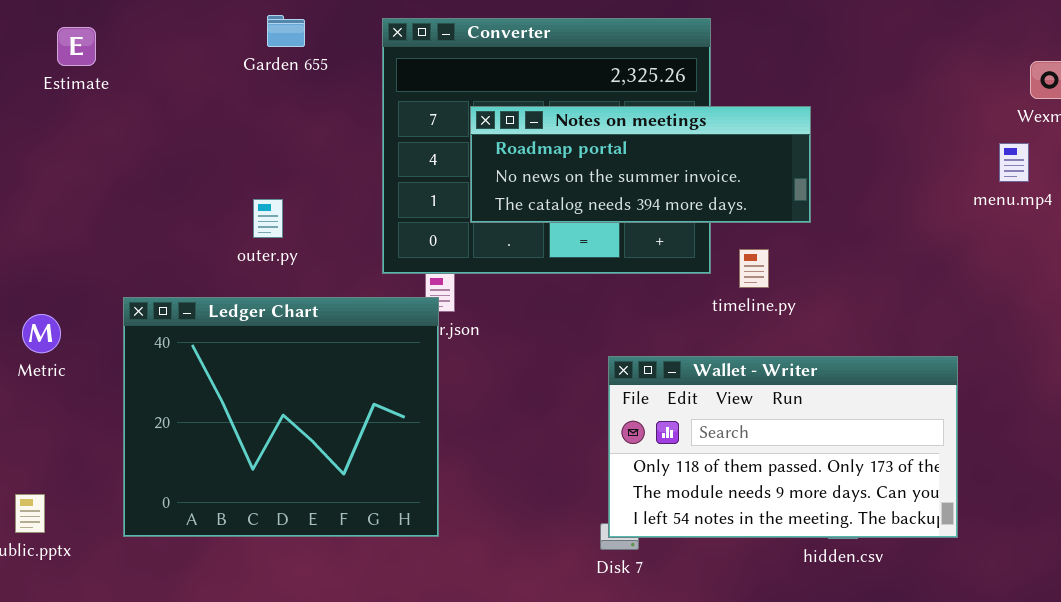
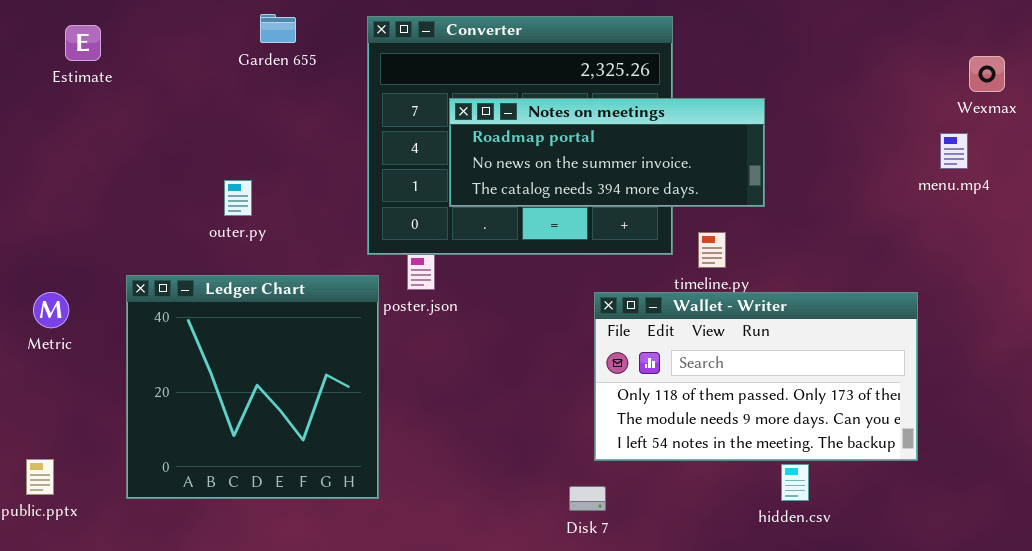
outer.py: [253,199,283,238] -> [224,180,252,216], moved
Ledger Chart: [123,297,439,537] -> [126,275,379,499], resized
Wallet - Writer: [608,356,958,538] -> [594,292,918,461], moved

